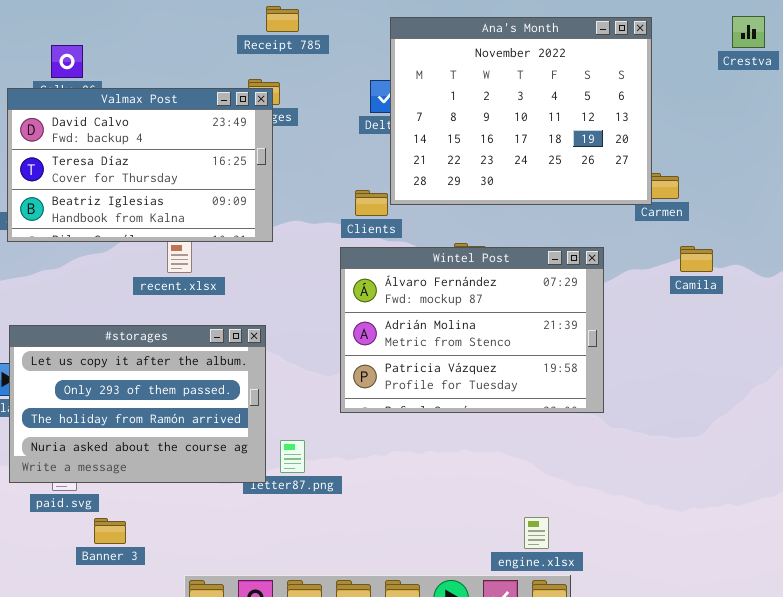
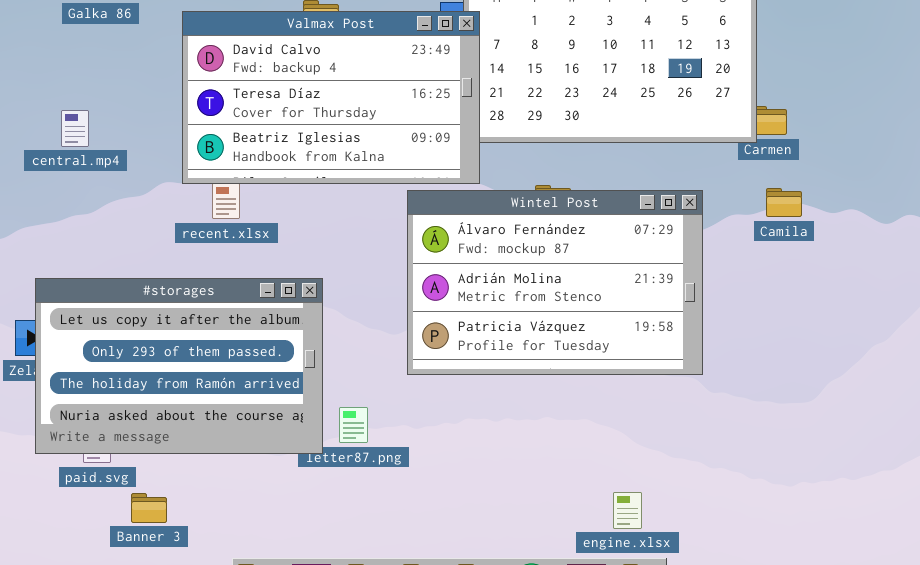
Valmax Post: [7,88,273,242] -> [182,11,480,184], moved
Camila: [680,246,713,272] -> [766,188,802,217], moved

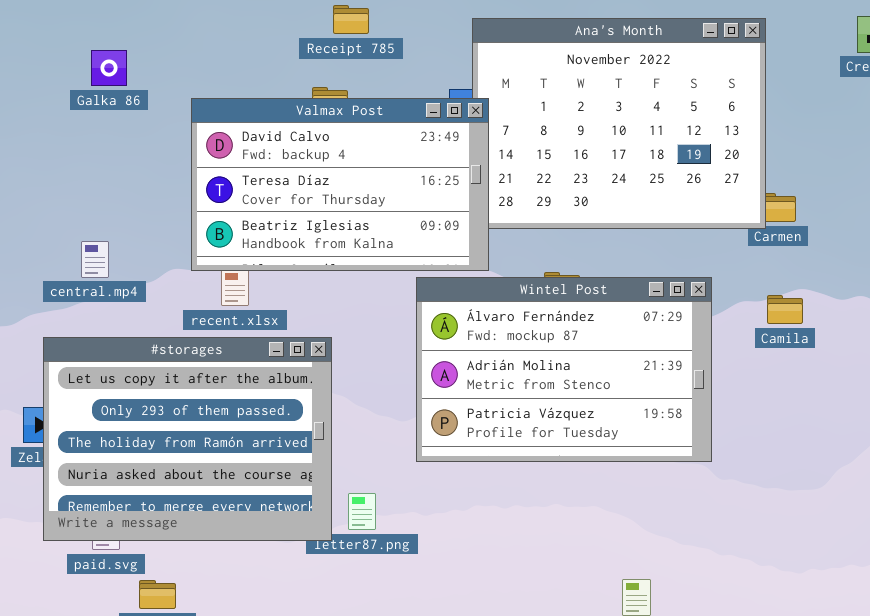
central.mp4: [61,110,89,147] -> [81,241,109,278], moved
Camila: [766,188,802,217] -> [767,295,803,324], moved
#storages: [35,278,323,454] -> [43,337,332,541], resized

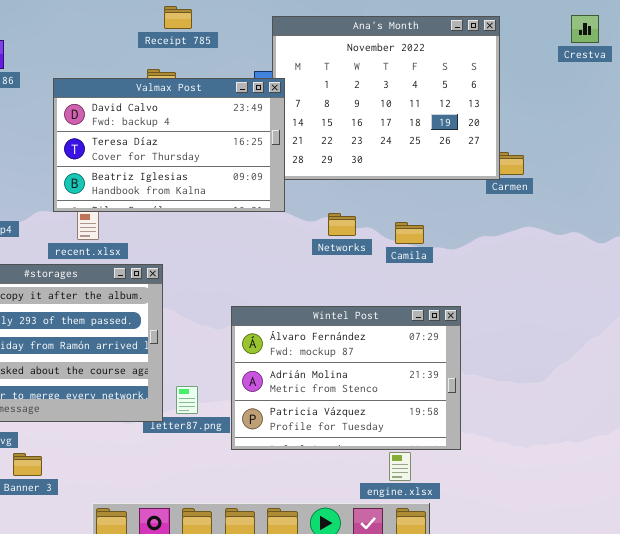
Wintel Post: [416,277,712,462] -> [231,306,461,450], moved
Camila: [767,295,803,324] -> [395,222,424,244], moved

